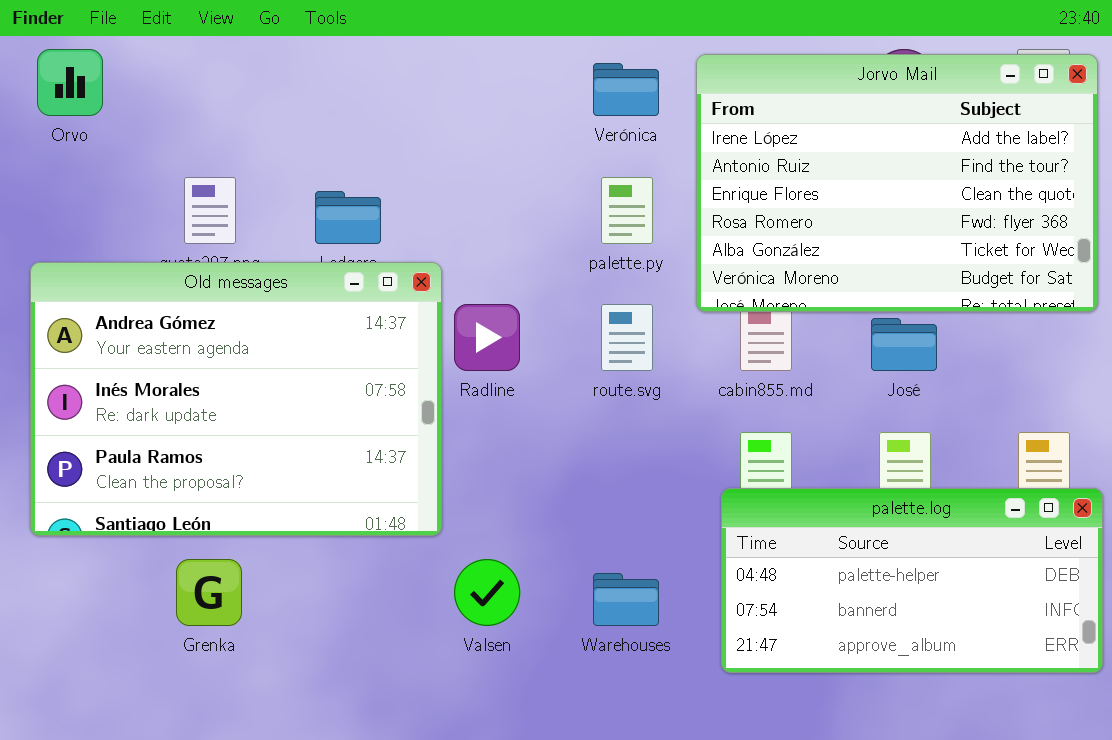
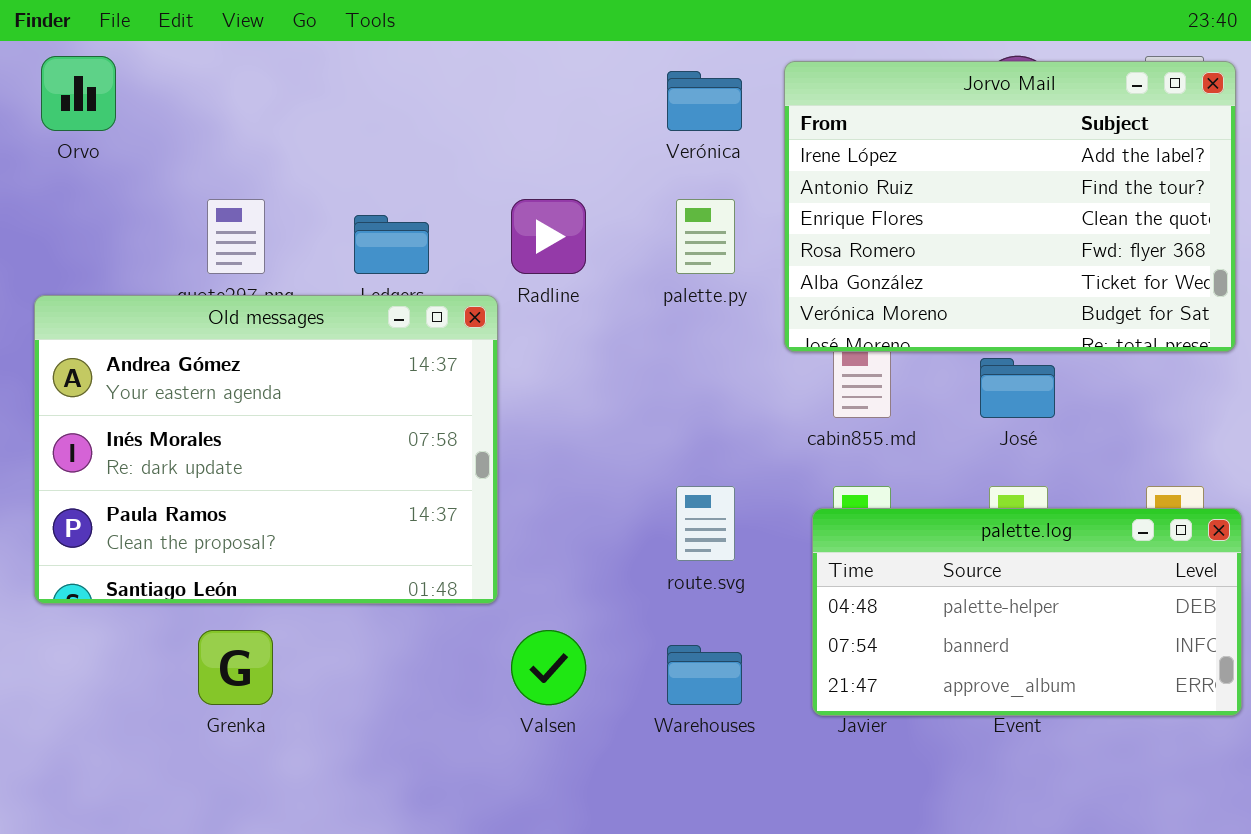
Radline: [454,304,520,371] -> [511,199,586,274], moved
route.svg: [601,304,653,371] -> [676,486,735,561], moved
palette.log: [721,488,1103,673] -> [812,508,1242,716], moved

